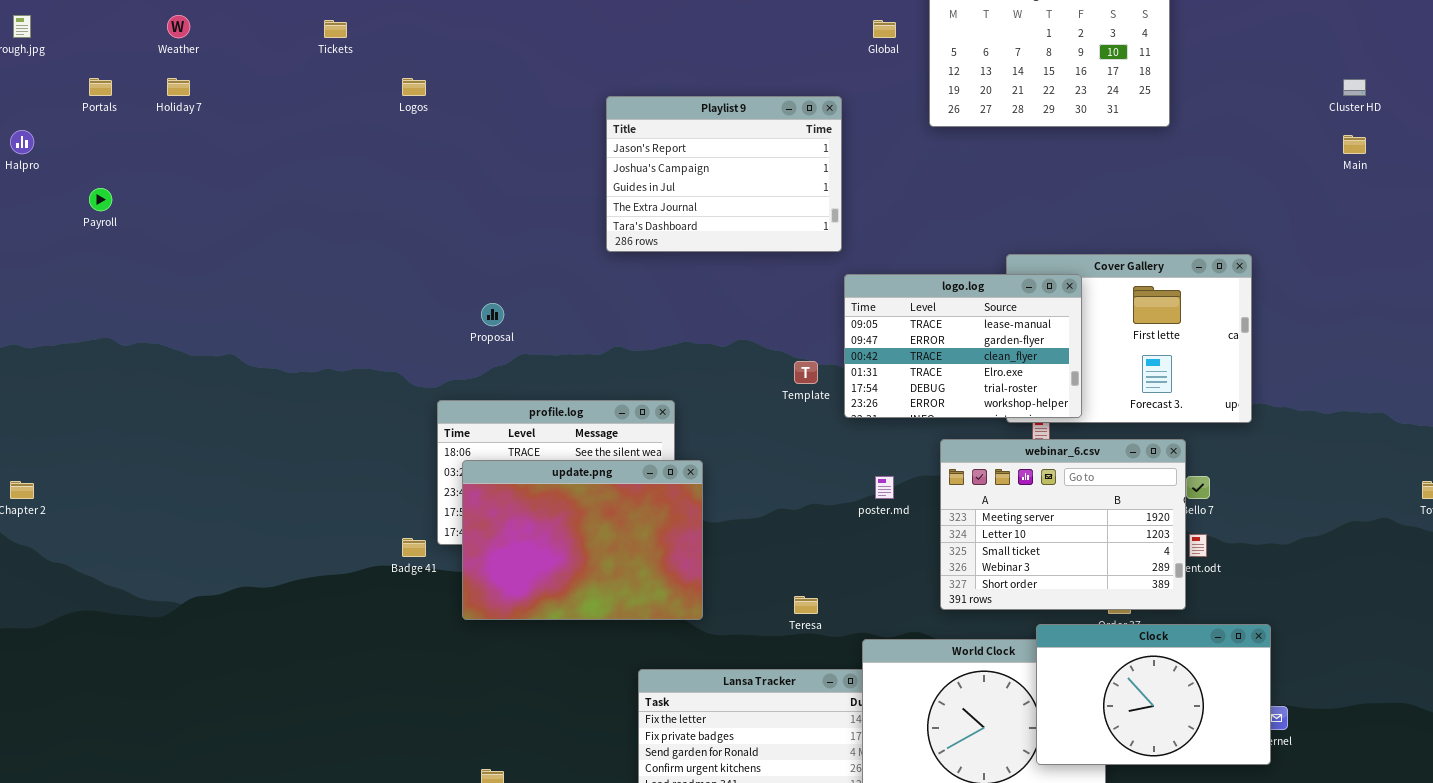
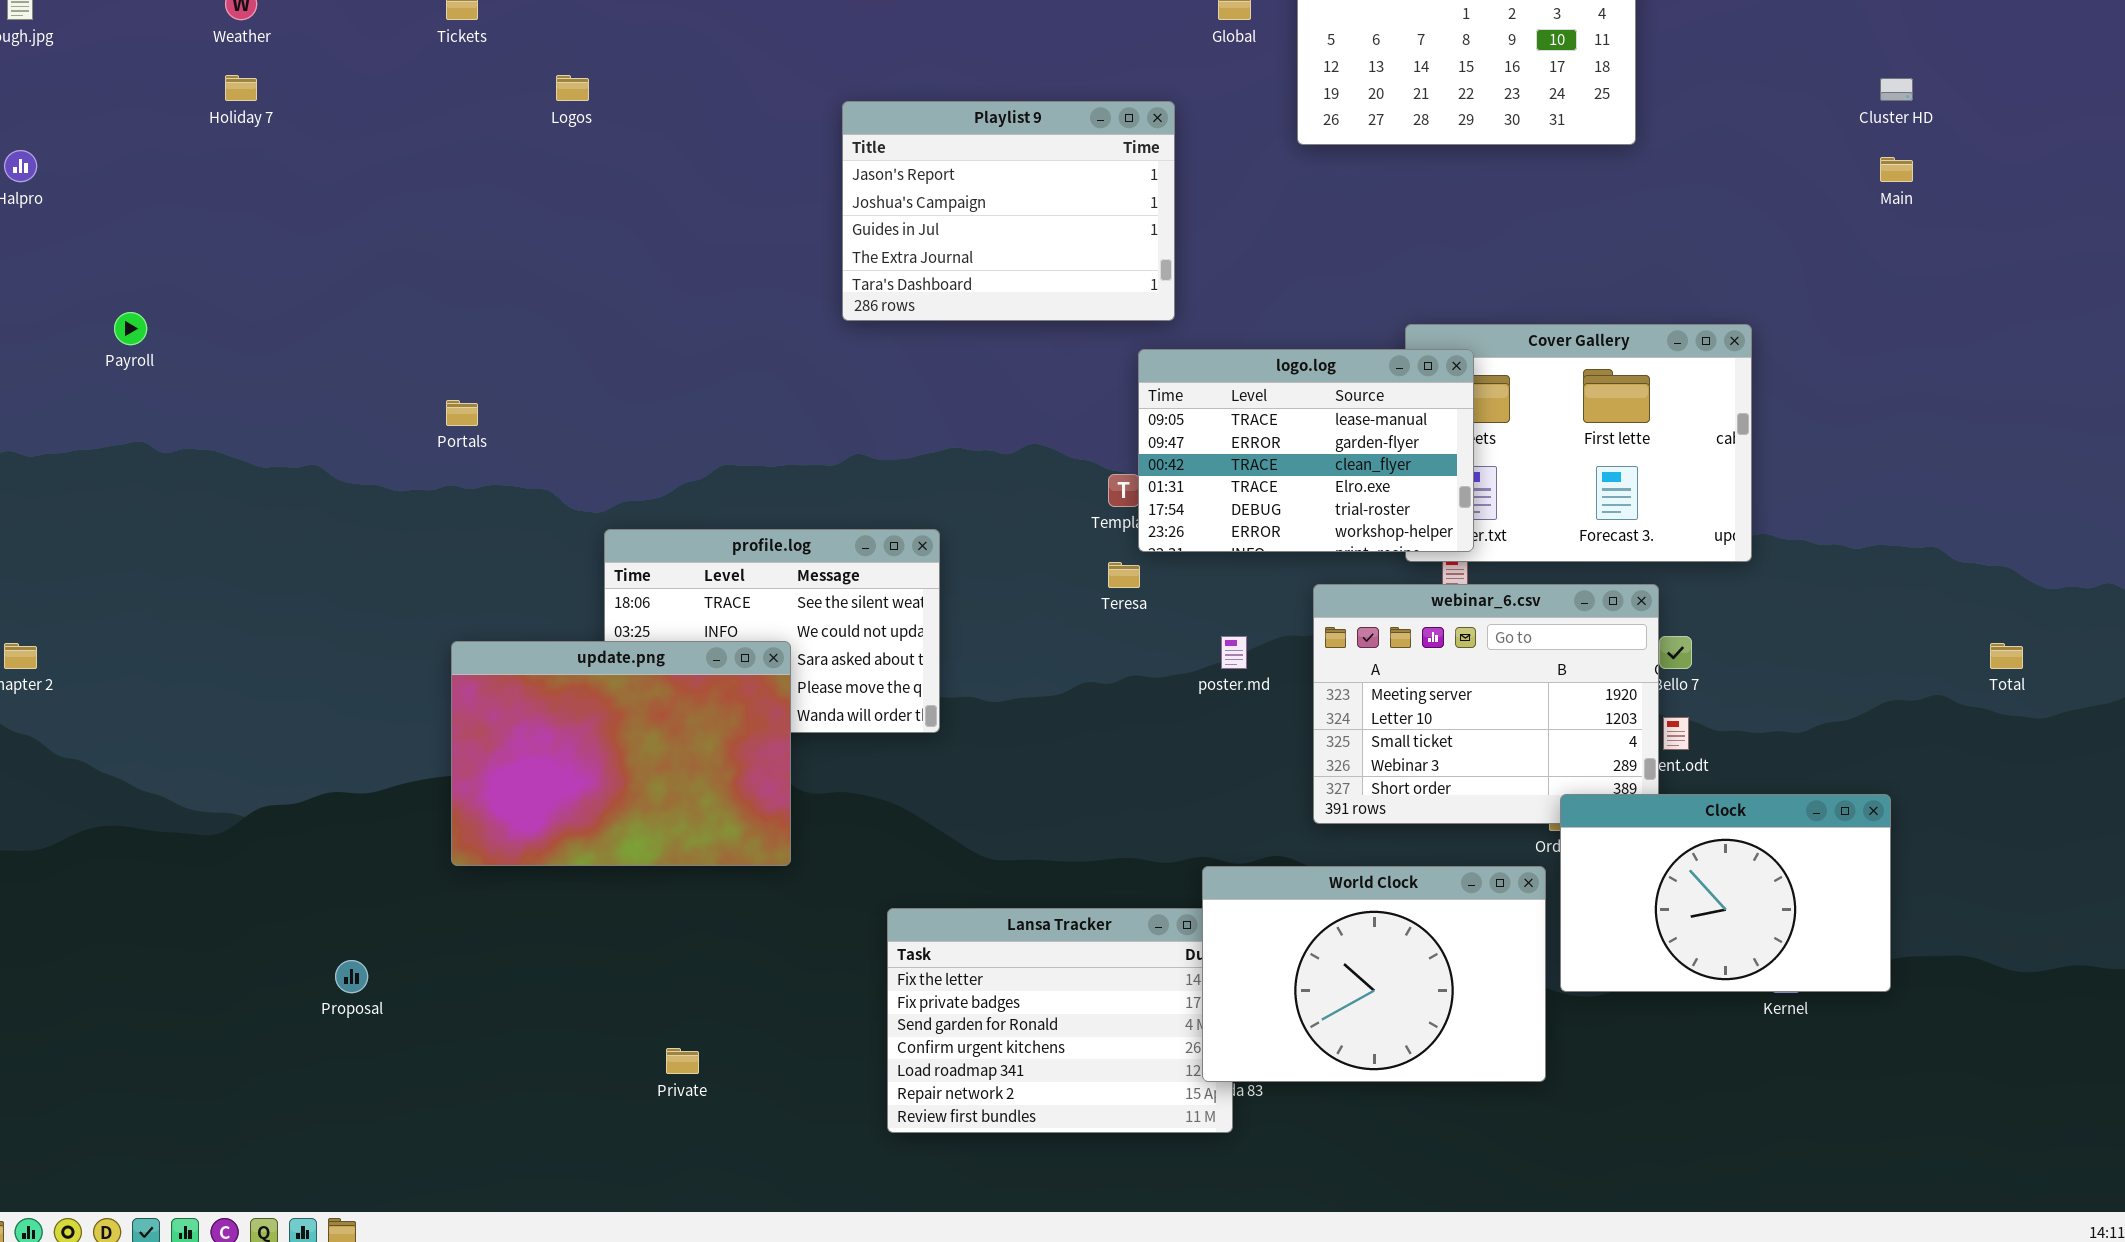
Portals: [89,78,112,96] -> [446,400,478,426], moved
Payroll: [89,188,112,211] -> [114,312,147,345], moved
logo.log: [844,274,1082,418] -> [1138,349,1474,552], moved
Proposal: [481,303,504,326] -> [335,960,368,993], moved
update.png: [462,460,703,620] -> [451,641,791,866], moved
Teresa: [794,596,818,614] -> [1108,562,1140,588], moved
Clock: [1036,624,1271,765] -> [1560,794,1891,992], moved

